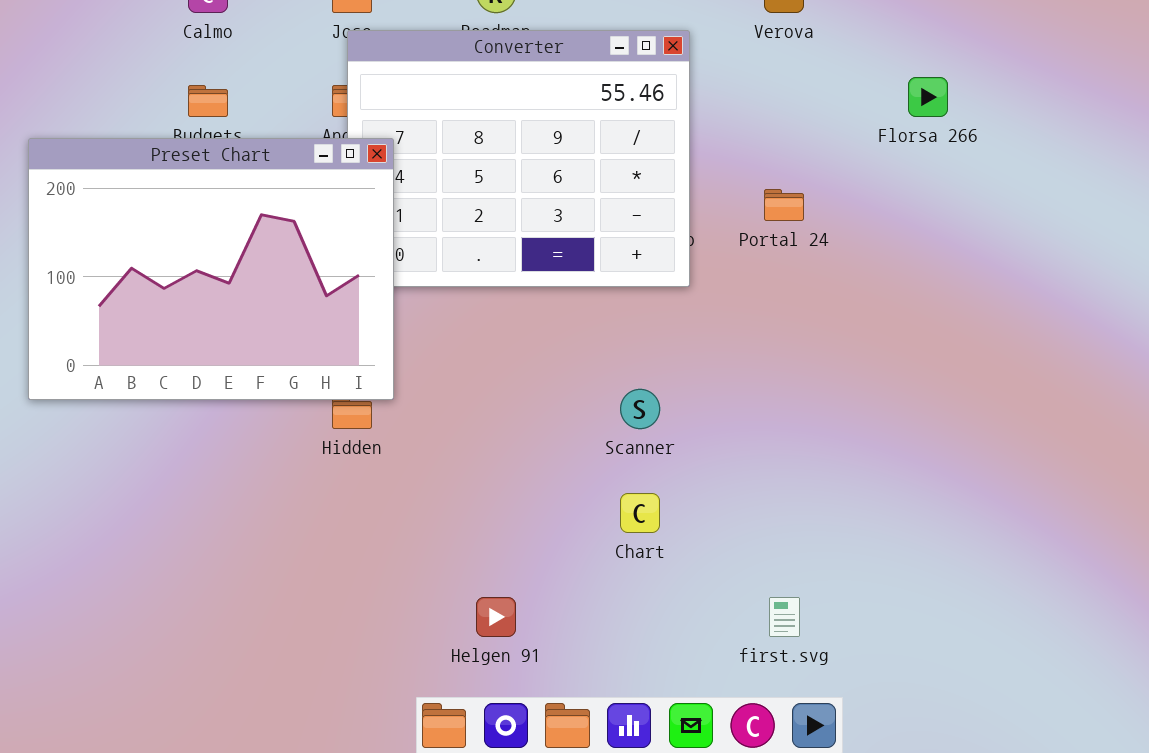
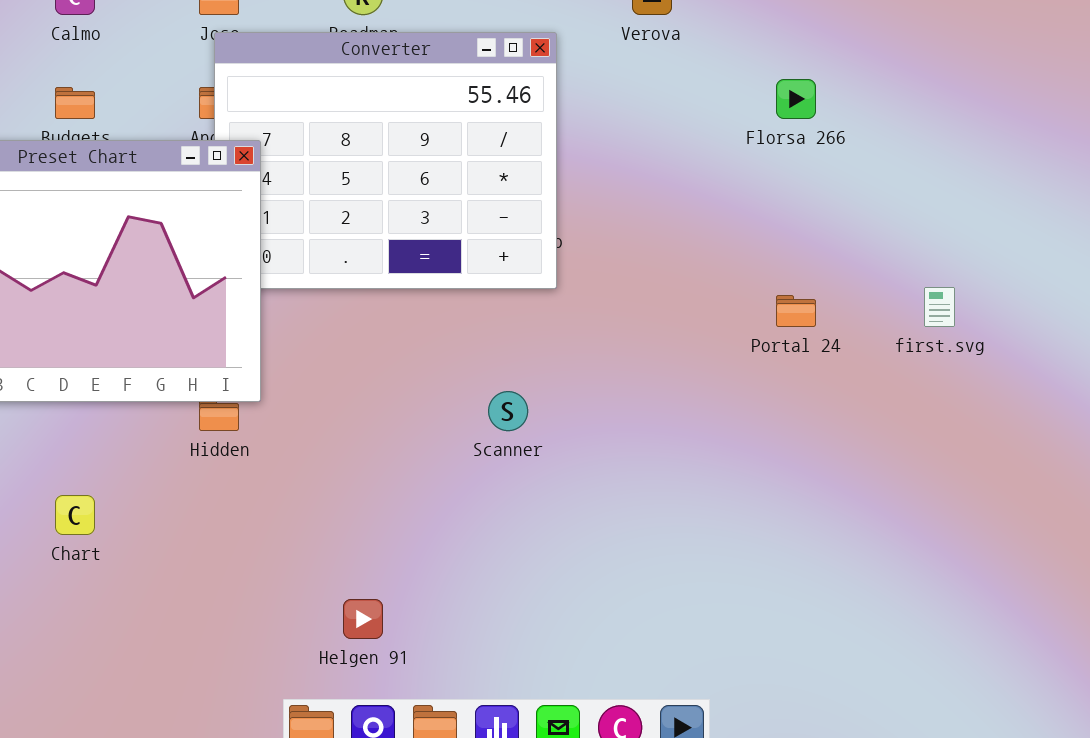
Portal 24: [764,189,804,221] -> [776,295,816,327], moved
Chart: [620,493,660,533] -> [55,495,95,535], moved
first.svg: [769,597,800,637] -> [924,287,955,327], moved

